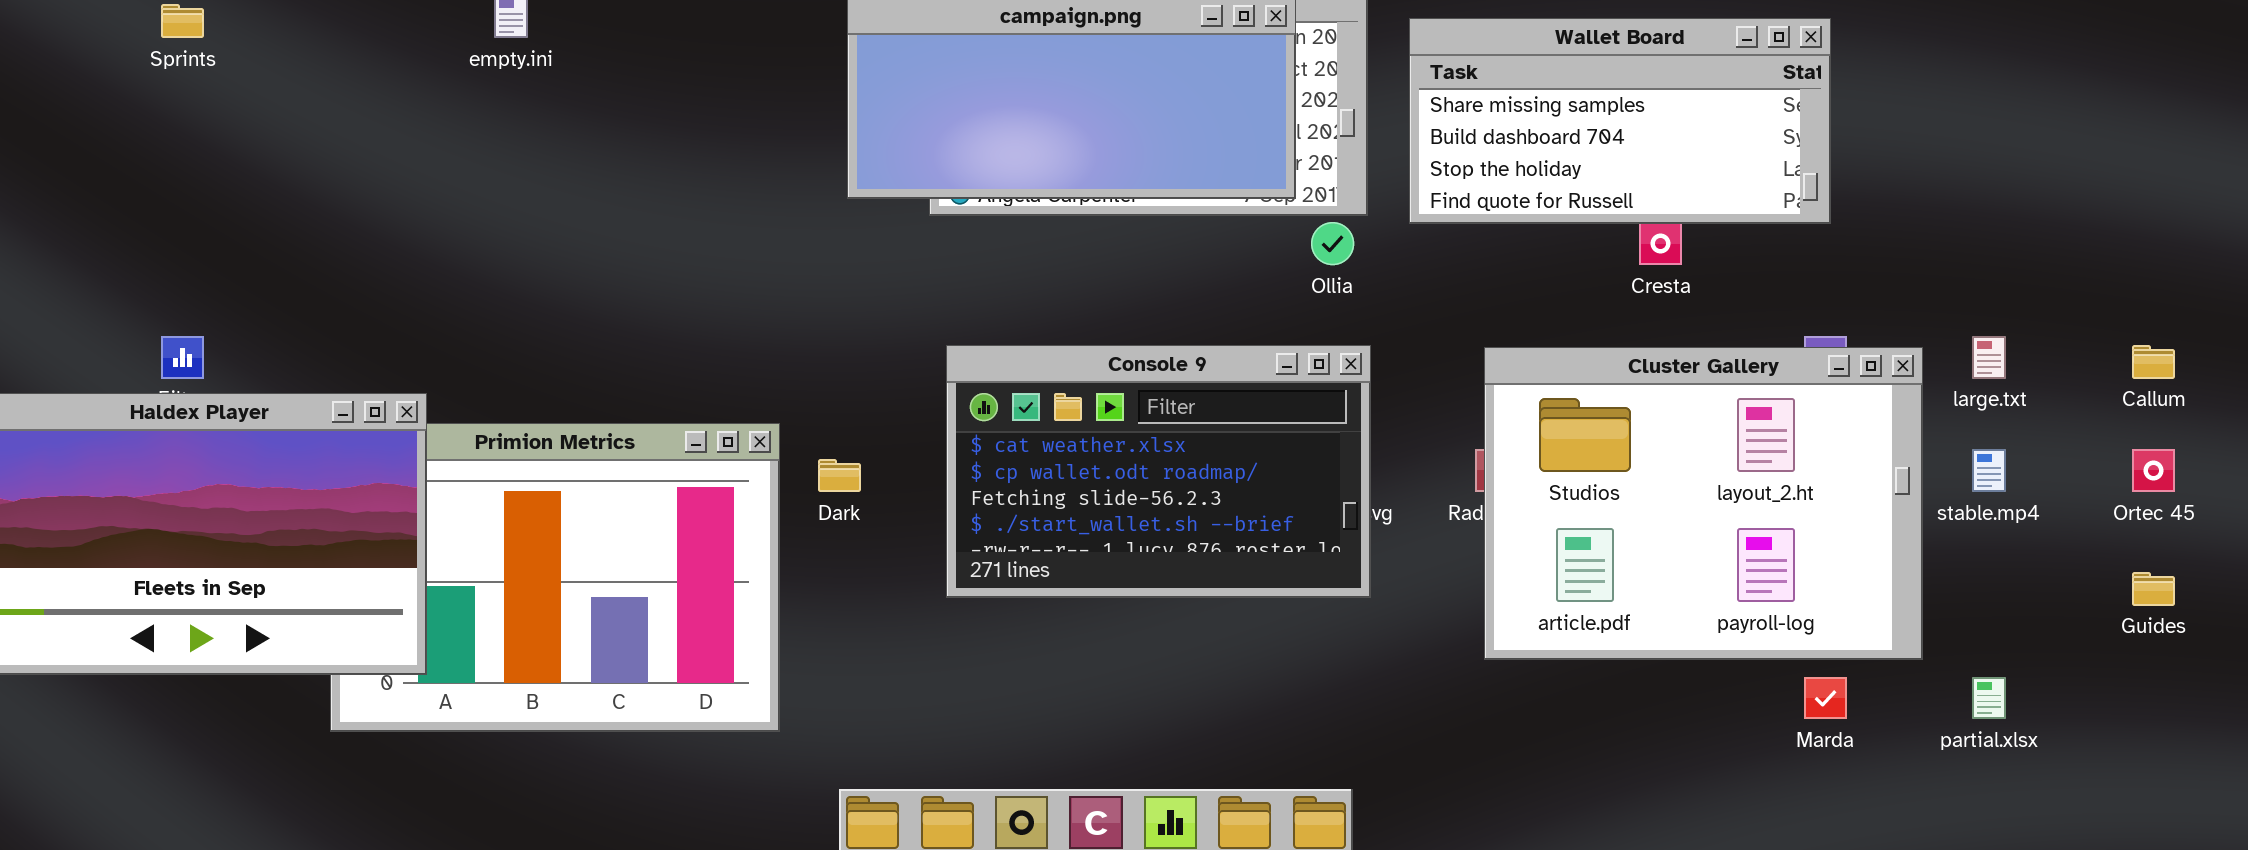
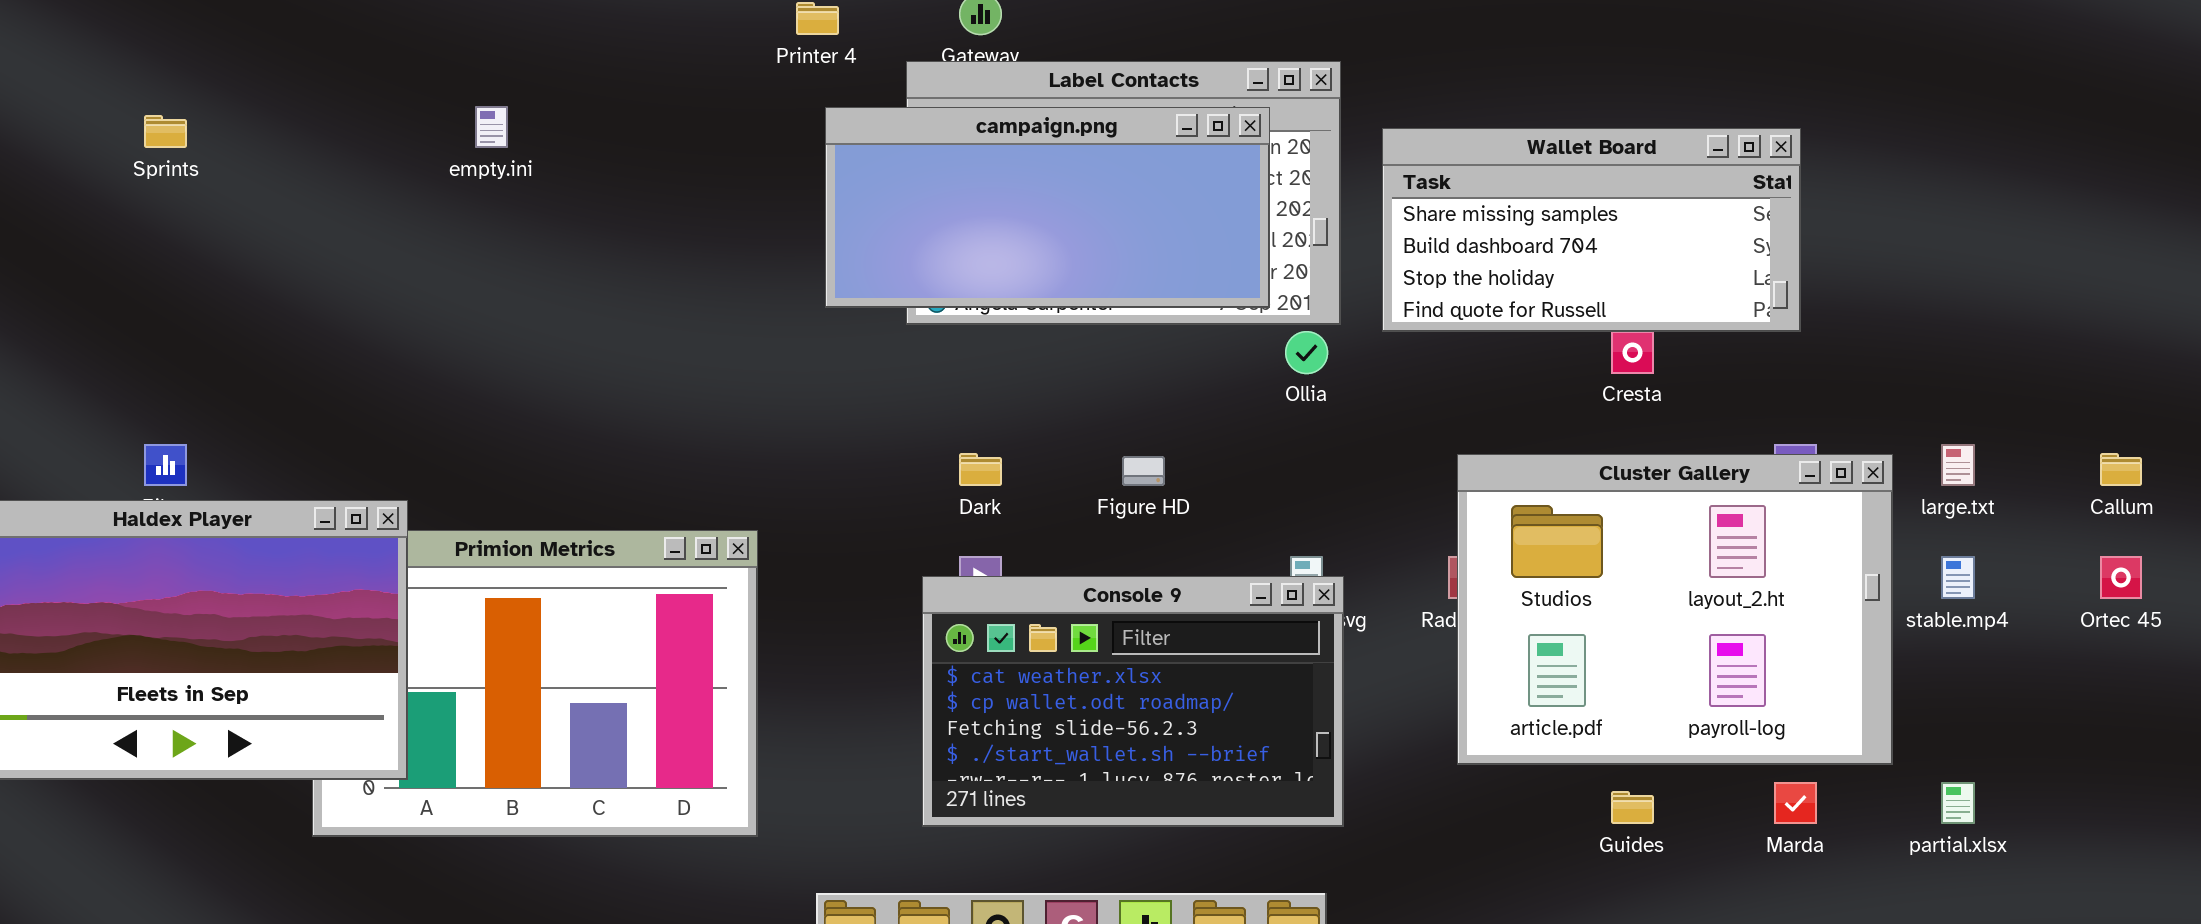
Console 9: [946,345,1371,598] -> [922,576,1344,827], moved
Dark: [818,459,861,492] -> [959,453,1002,486], moved
Guides: [2132,572,2175,606] -> [1611,791,1654,824], moved

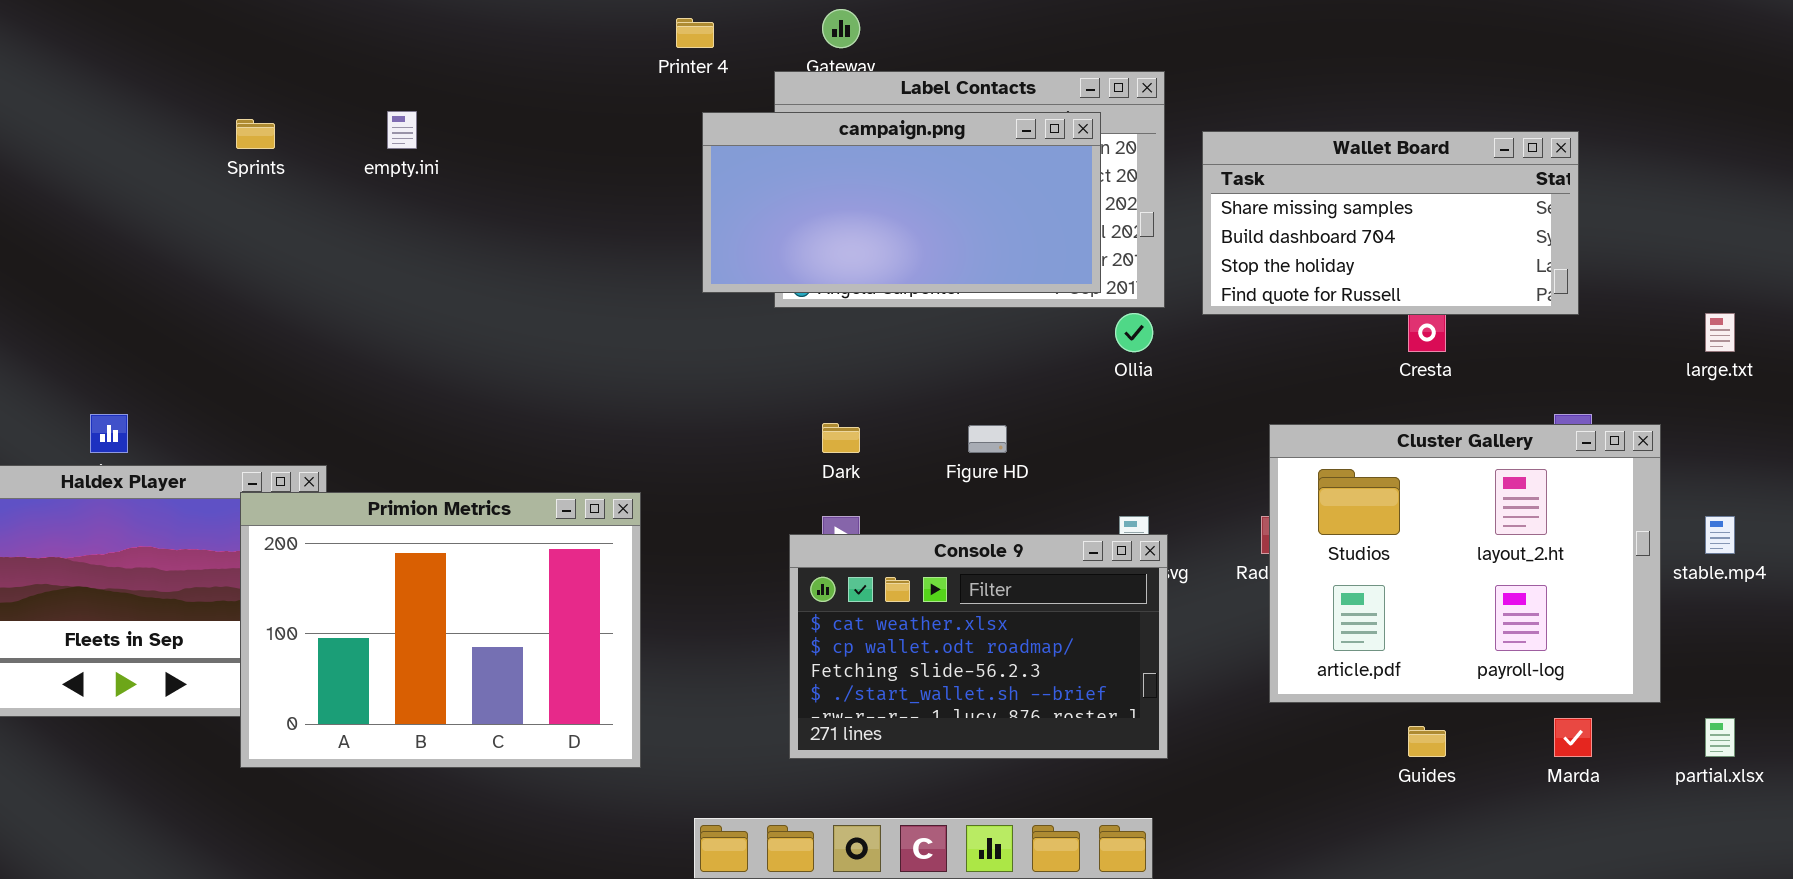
Sprints: [144,115,187,148] -> [236,119,275,149], moved
large.txt: [1941,444,1975,486] -> [1705,313,1735,352], moved
Primion Metrics: [312,530,758,837] -> [240,492,641,768], raised

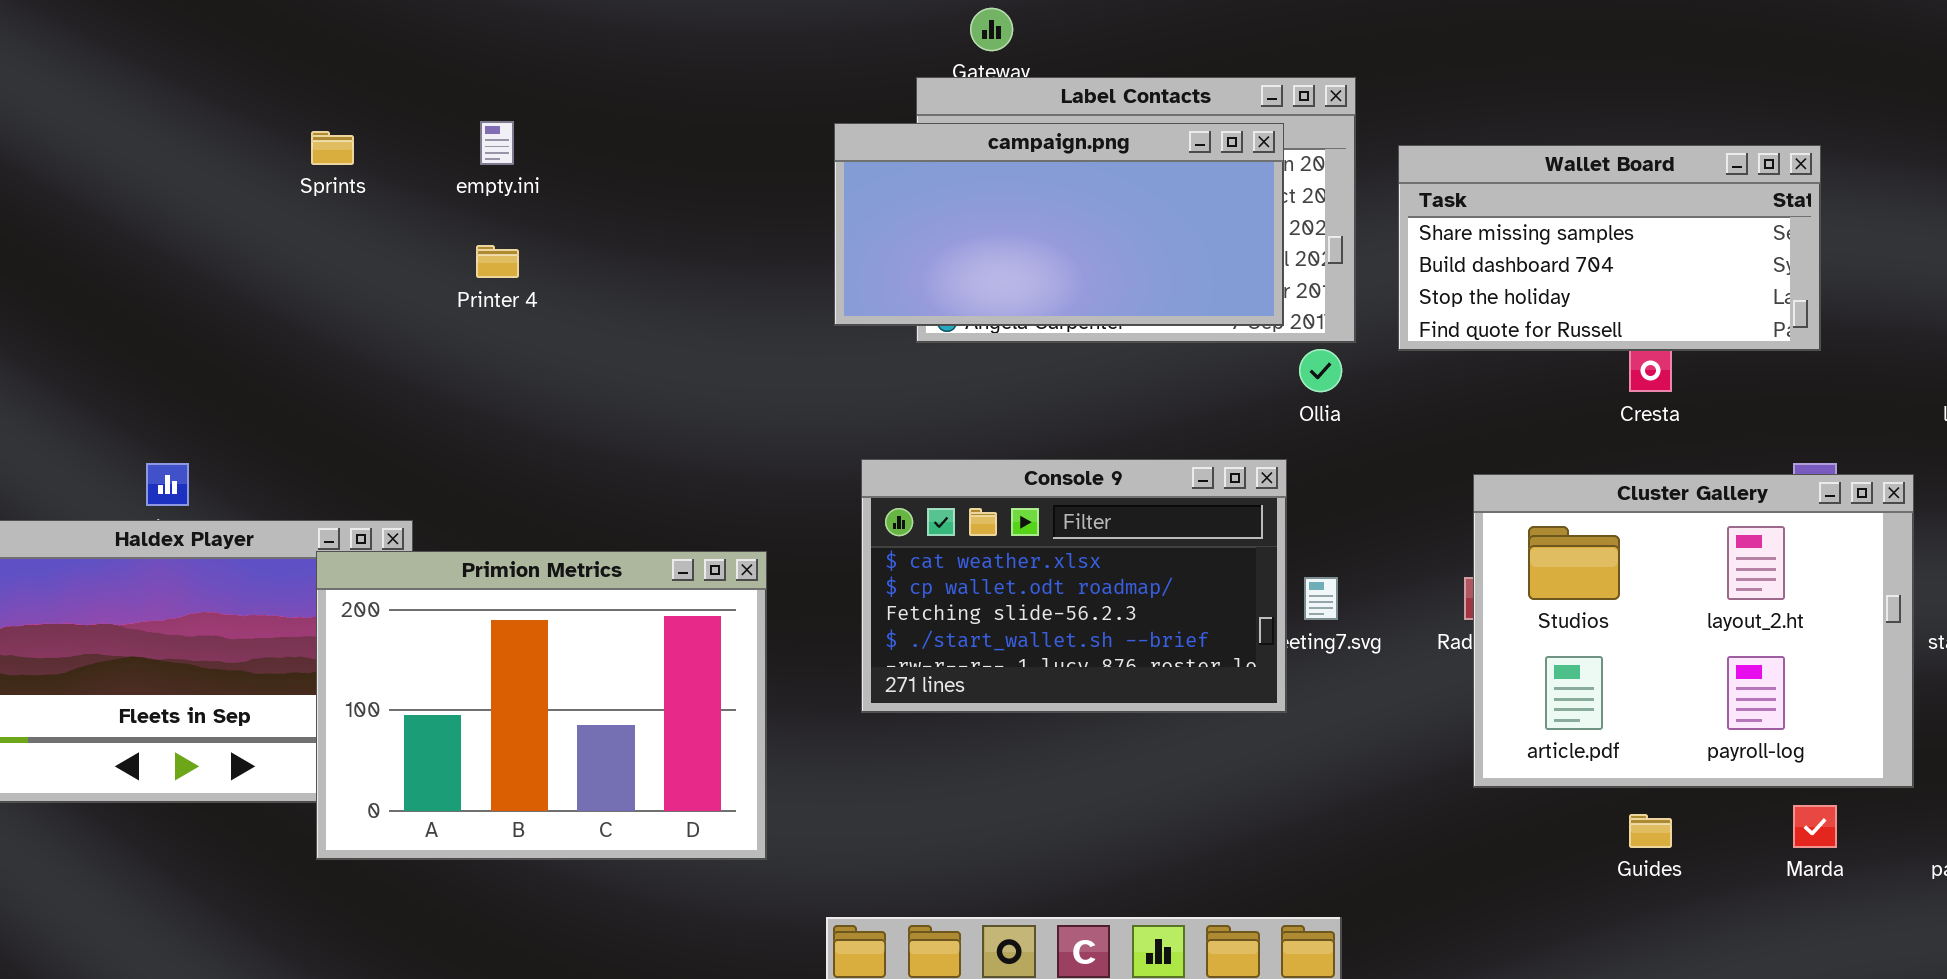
Printer 4: [676,18,714,48] -> [476,245,519,278], moved
Console 9: [789,534,1168,759] -> [861,459,1287,713], moved

